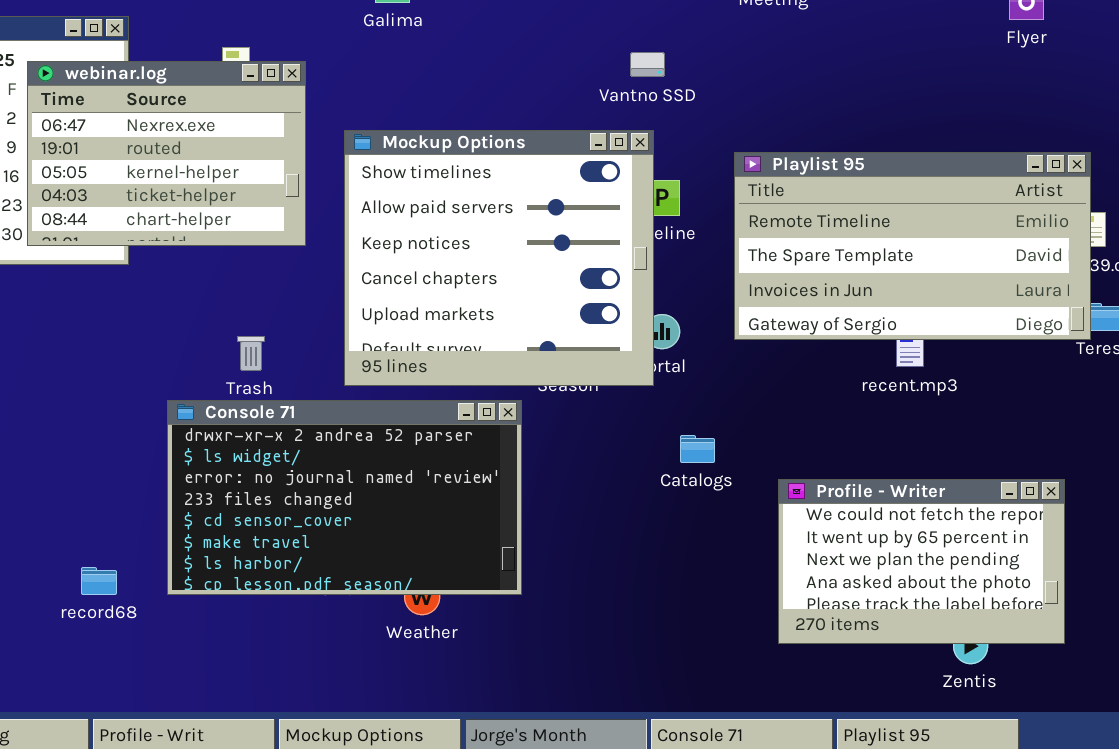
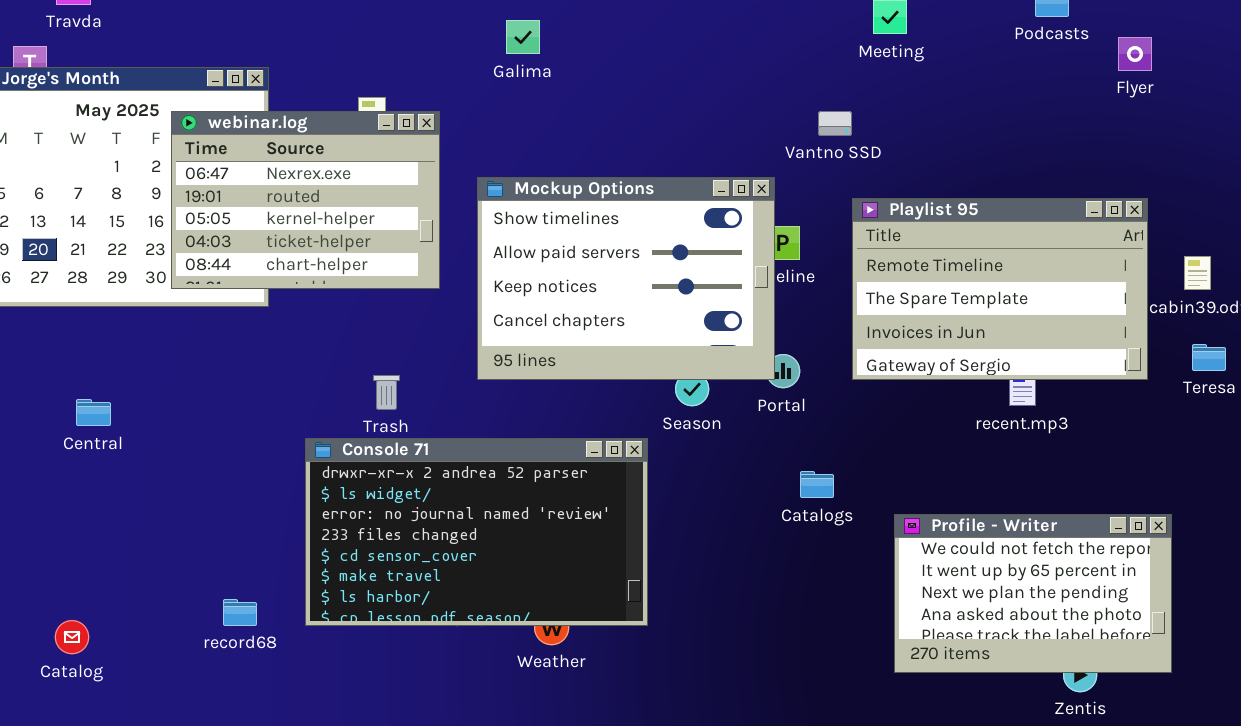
Vantno SSD: [630,52,665,77] -> [818,111,852,136], moved
Mockup Options: [344,130,654,386] -> [477,177,775,380], resized
Playlist 95: [734,152,1091,340] -> [852,198,1148,380], resized

